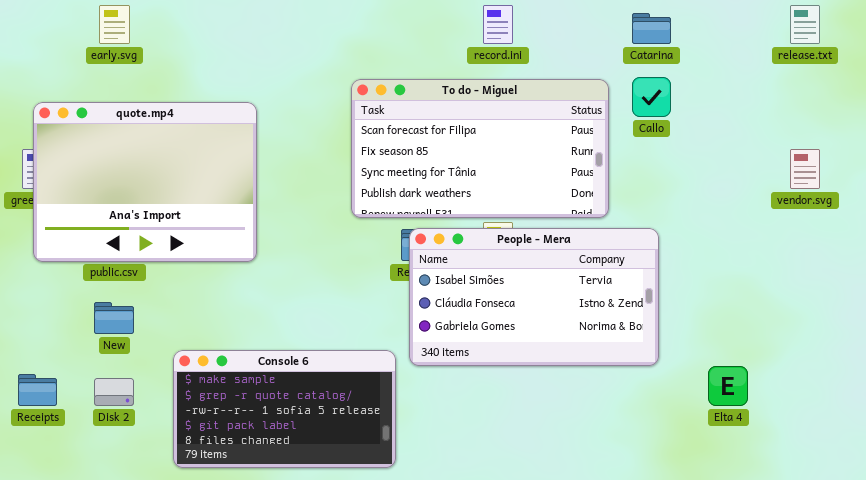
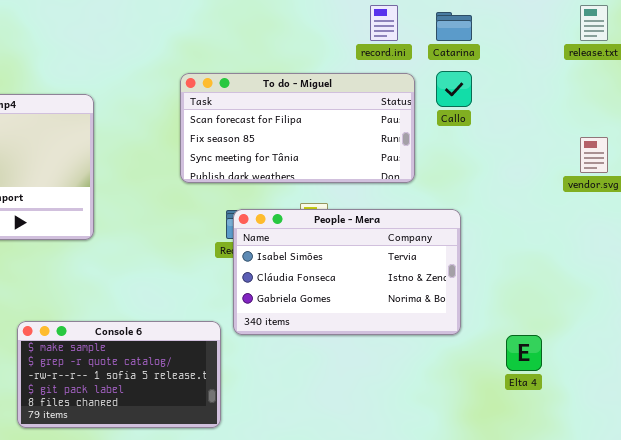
record.ini: [483,5,513,44] -> [370,5,398,41], moved
To do - Miguel: [351,79,609,218] -> [180,73,415,183], resized

